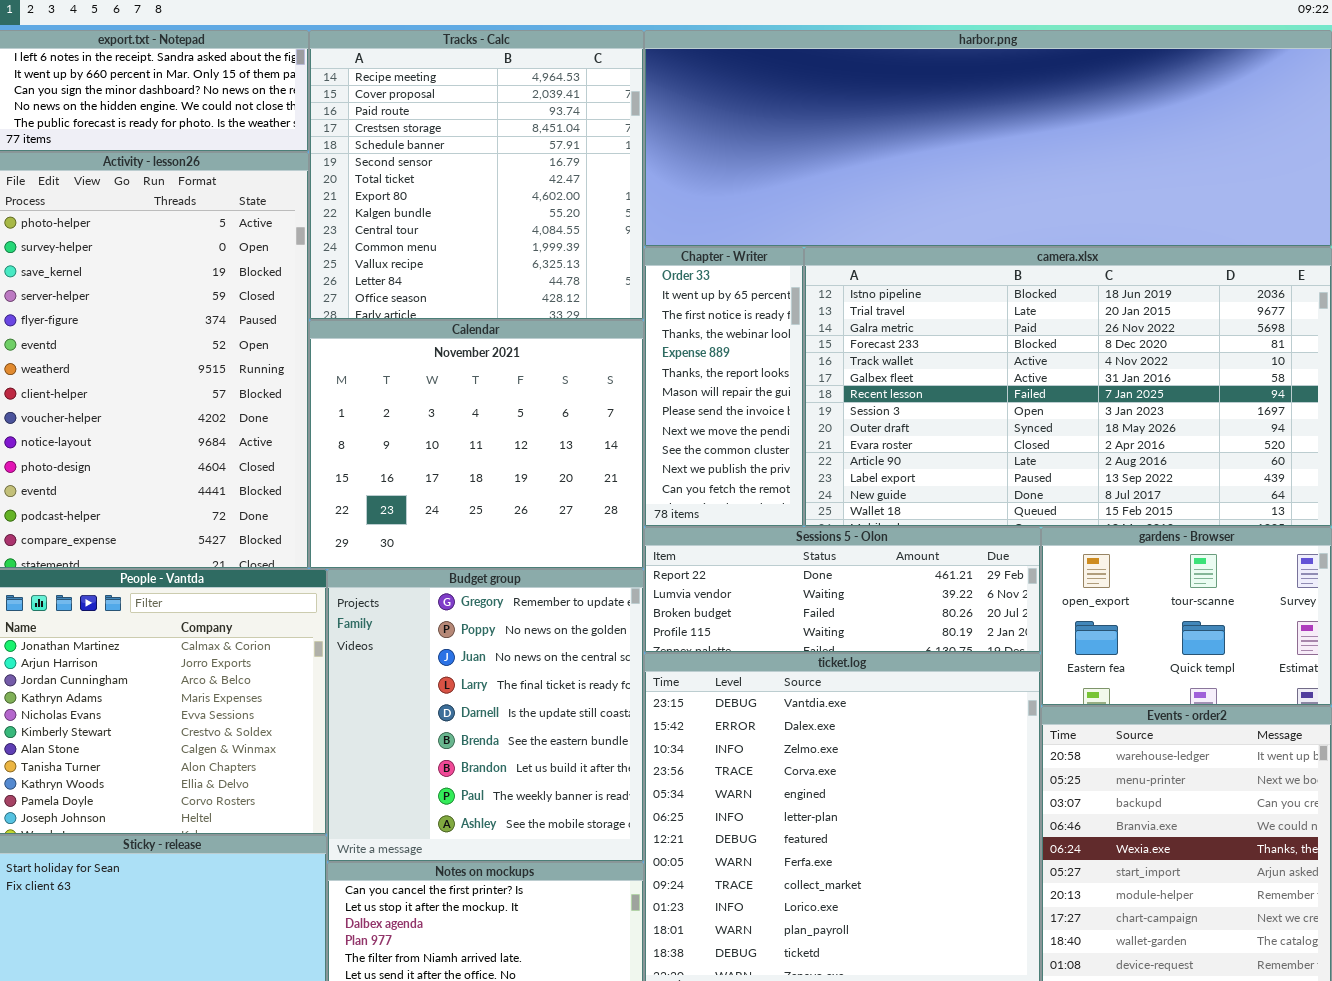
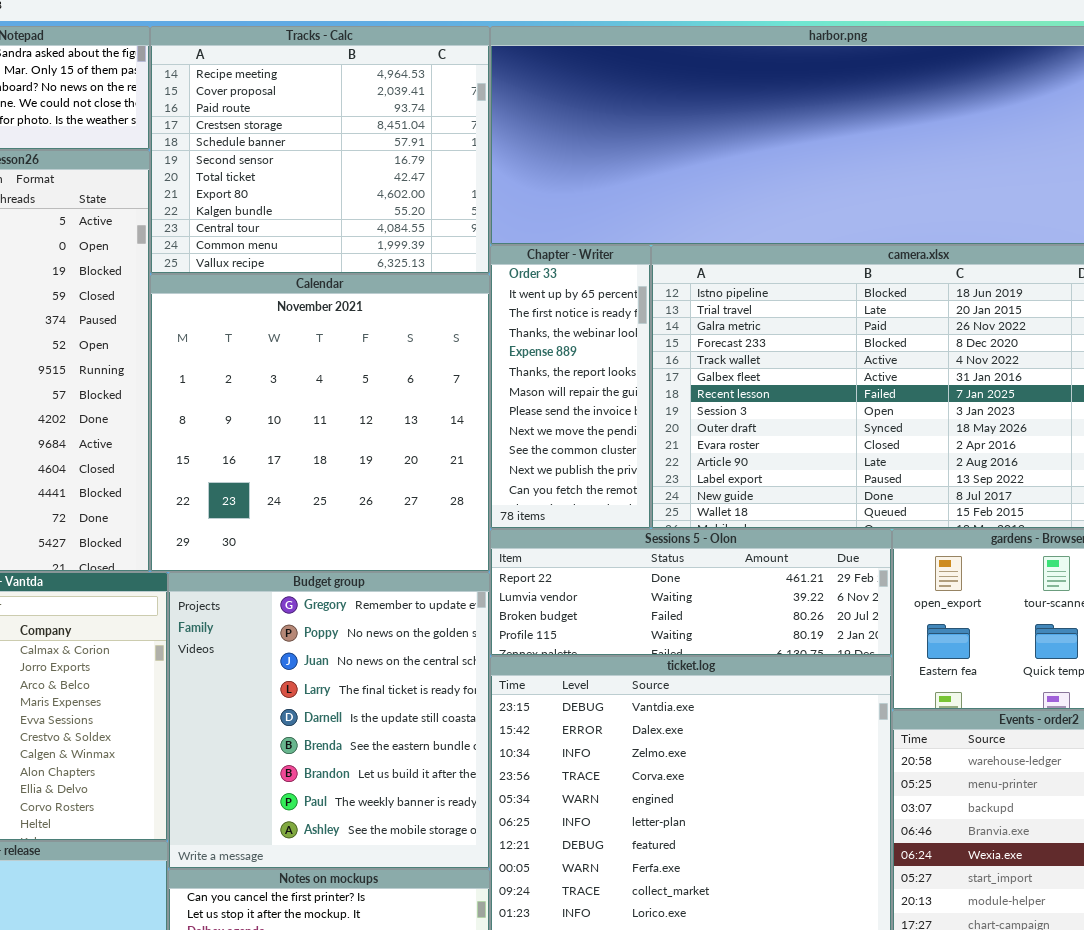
Tracks - Calc: [309,30,644,320] -> [150,26,490,274], resized
Calendar: [309,320,644,569] -> [150,274,490,572], resized

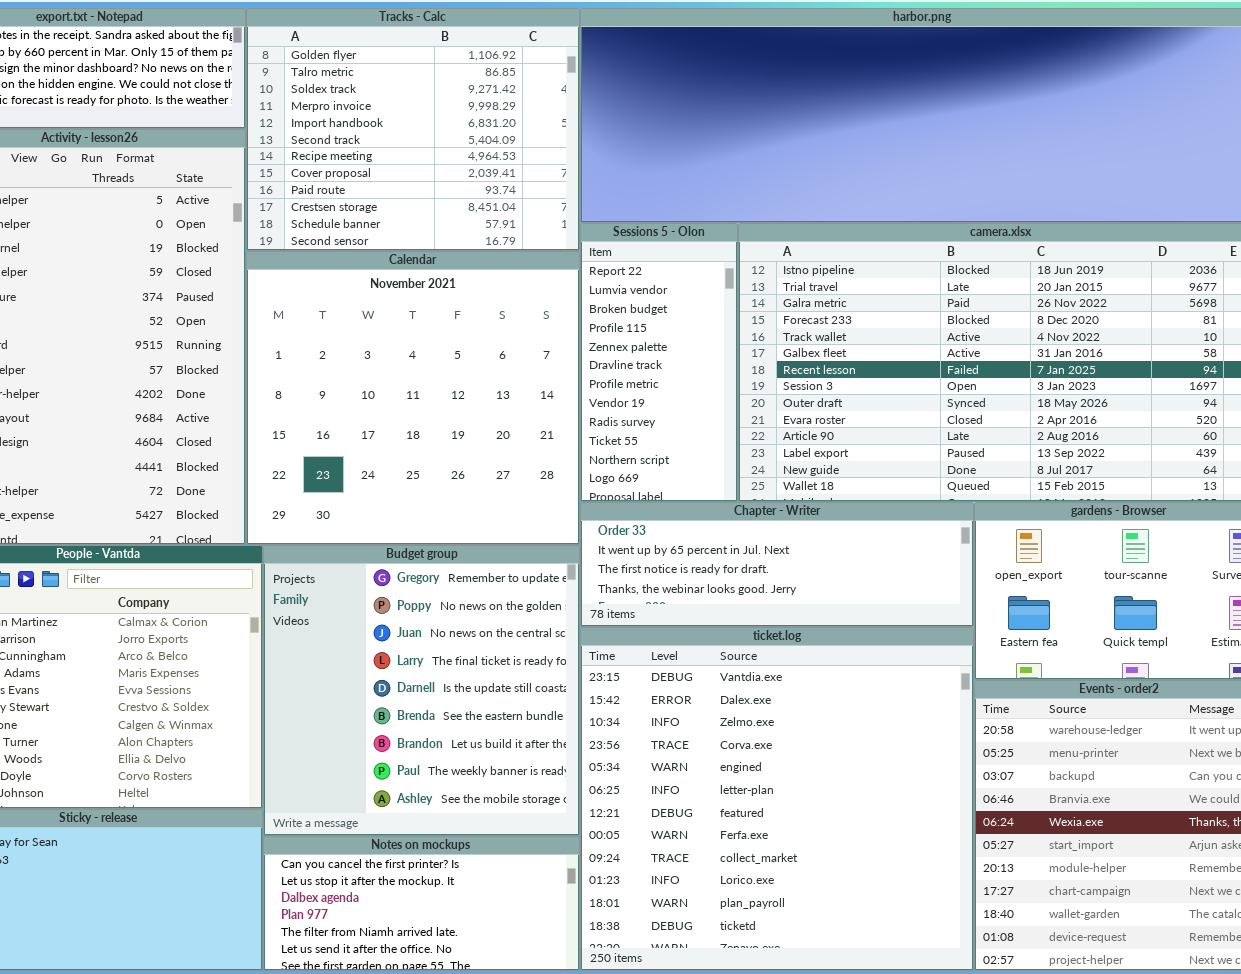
Tracks - Calc: [150,26,490,274] -> [246,8,580,251], scrolled up 6 rows
Chapter - Writer: [490,245,651,529] -> [580,502,974,627], moved, resized
Sessions 5 - Olon: [490,529,892,656] -> [580,223,738,502], moved, resized

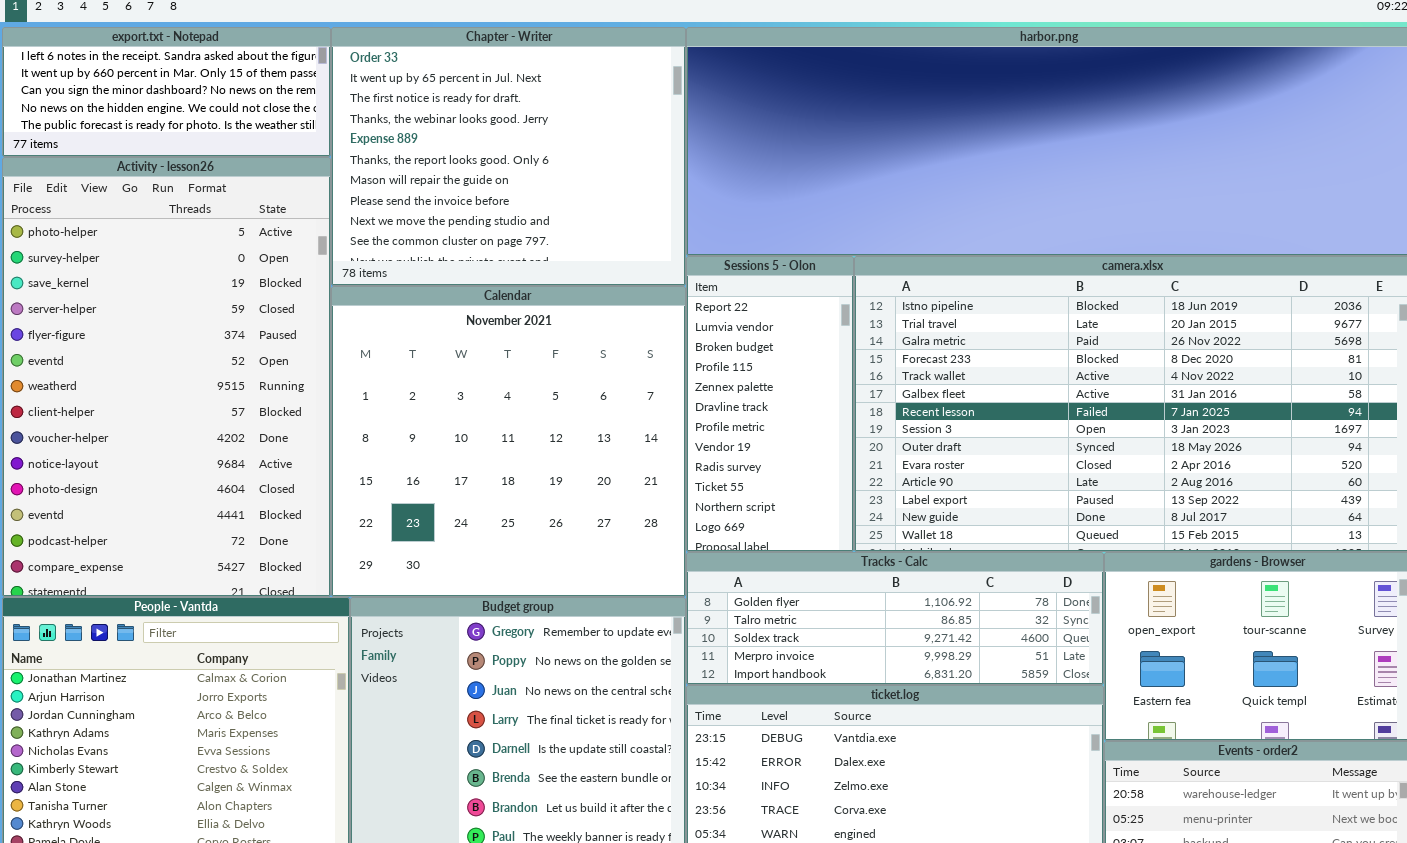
Tracks - Calc: [246,8,580,251] -> [686,552,1104,685], moved, resized
Chapter - Writer: [580,502,974,627] -> [331,27,686,286], moved, resized

